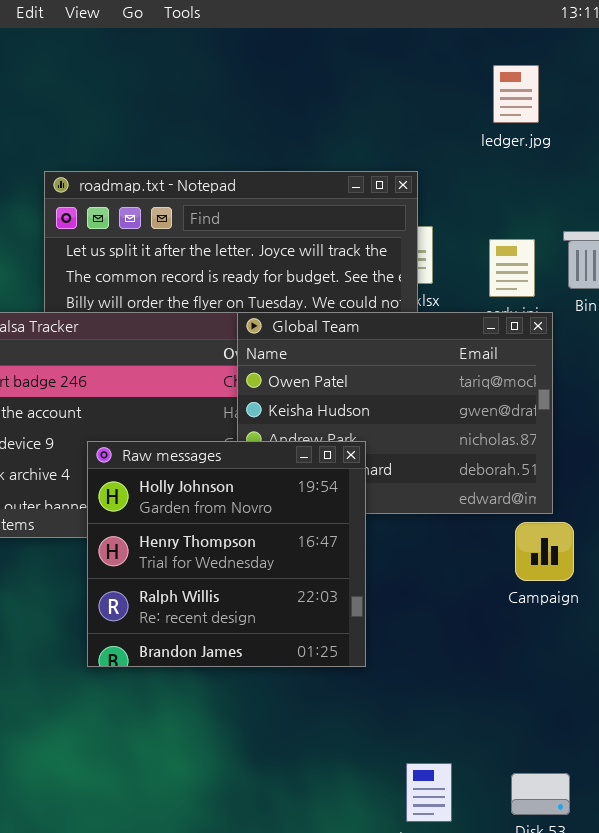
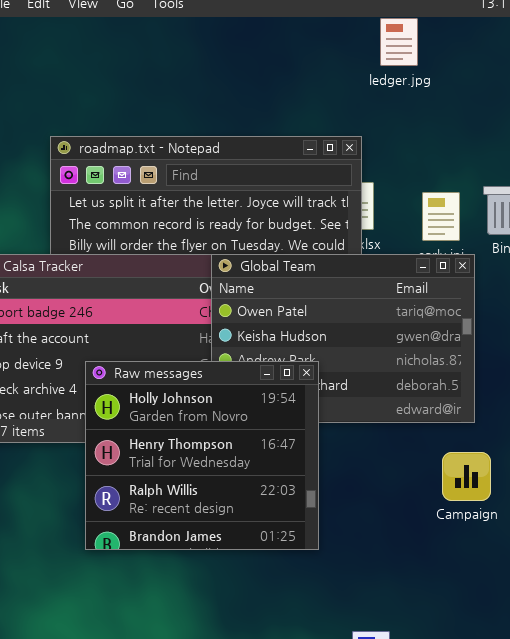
ledger.jpg: [493,65,539,123] -> [380,18,418,66], moved
Campaign: [515,522,574,581] -> [442,452,491,501], moved

